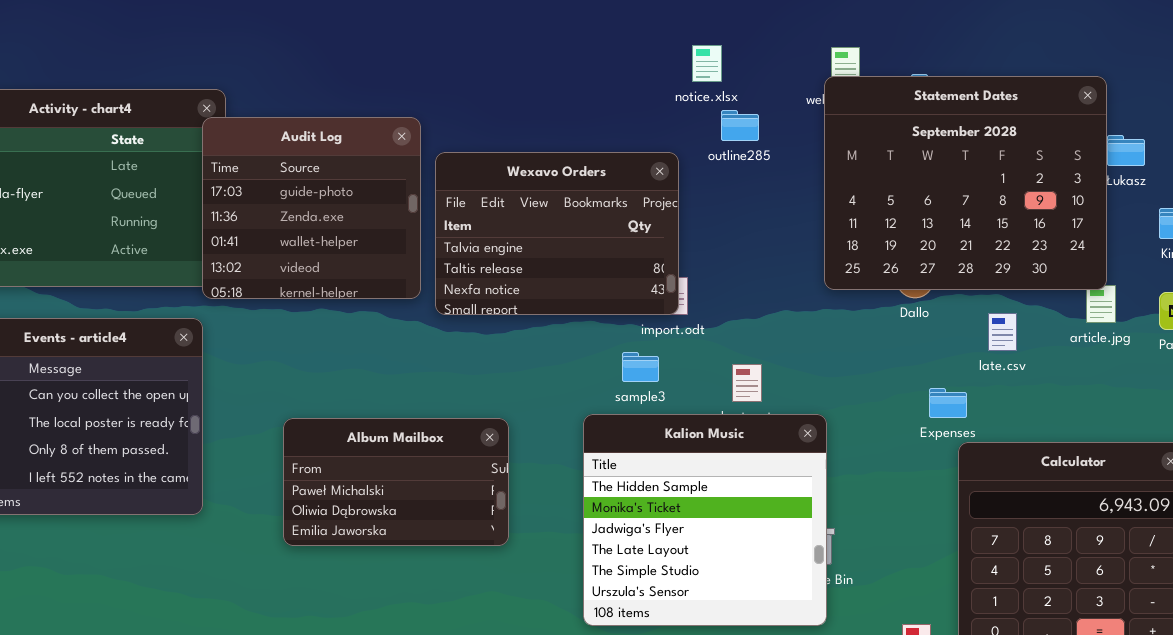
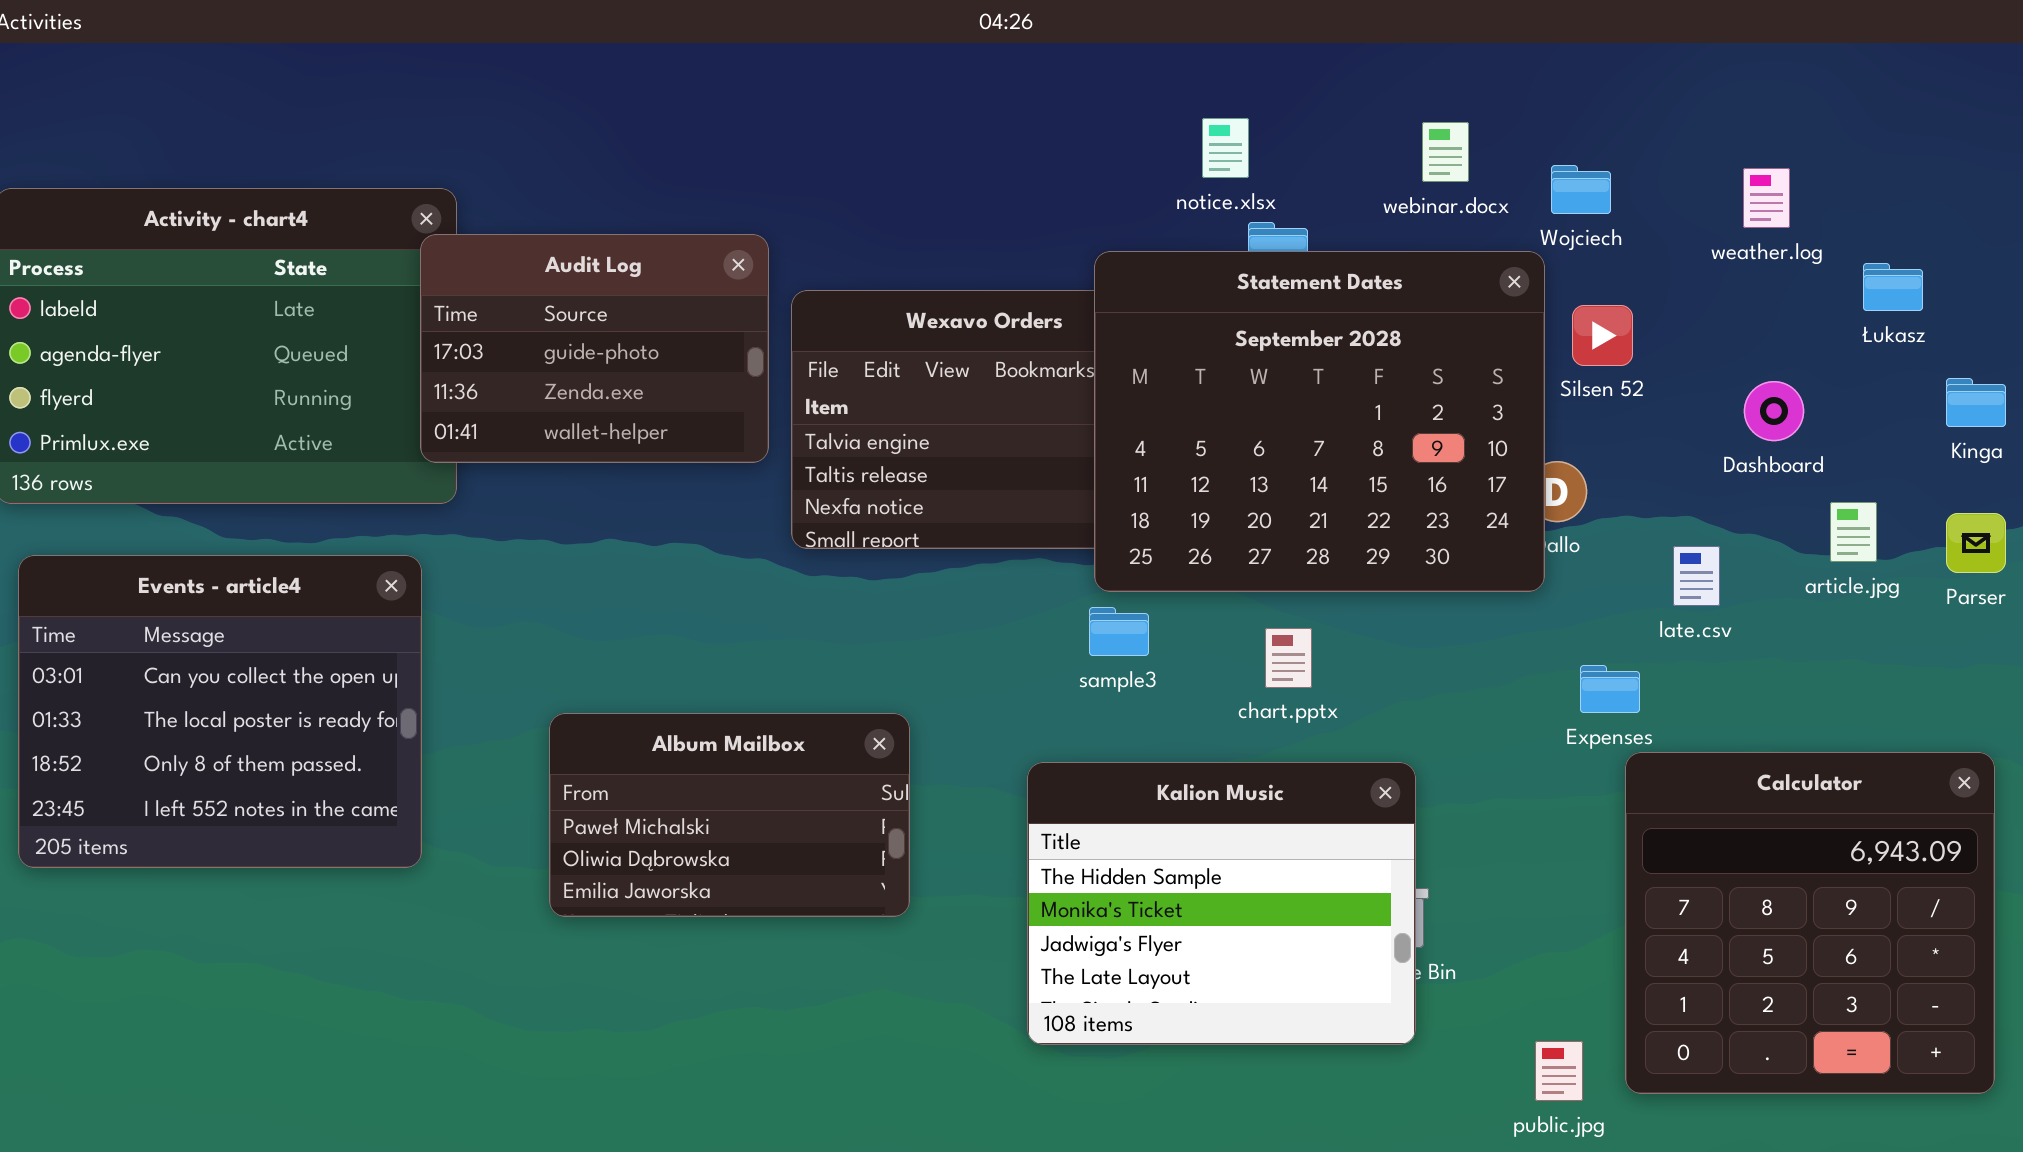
Statement Dates: [824,76,1107,290] -> [1094,251,1545,592], moved
Audit Log: [202,117,421,299] -> [420,234,769,463], resized
Kalion Music: [583,414,827,626] -> [1027,762,1416,1045], resized

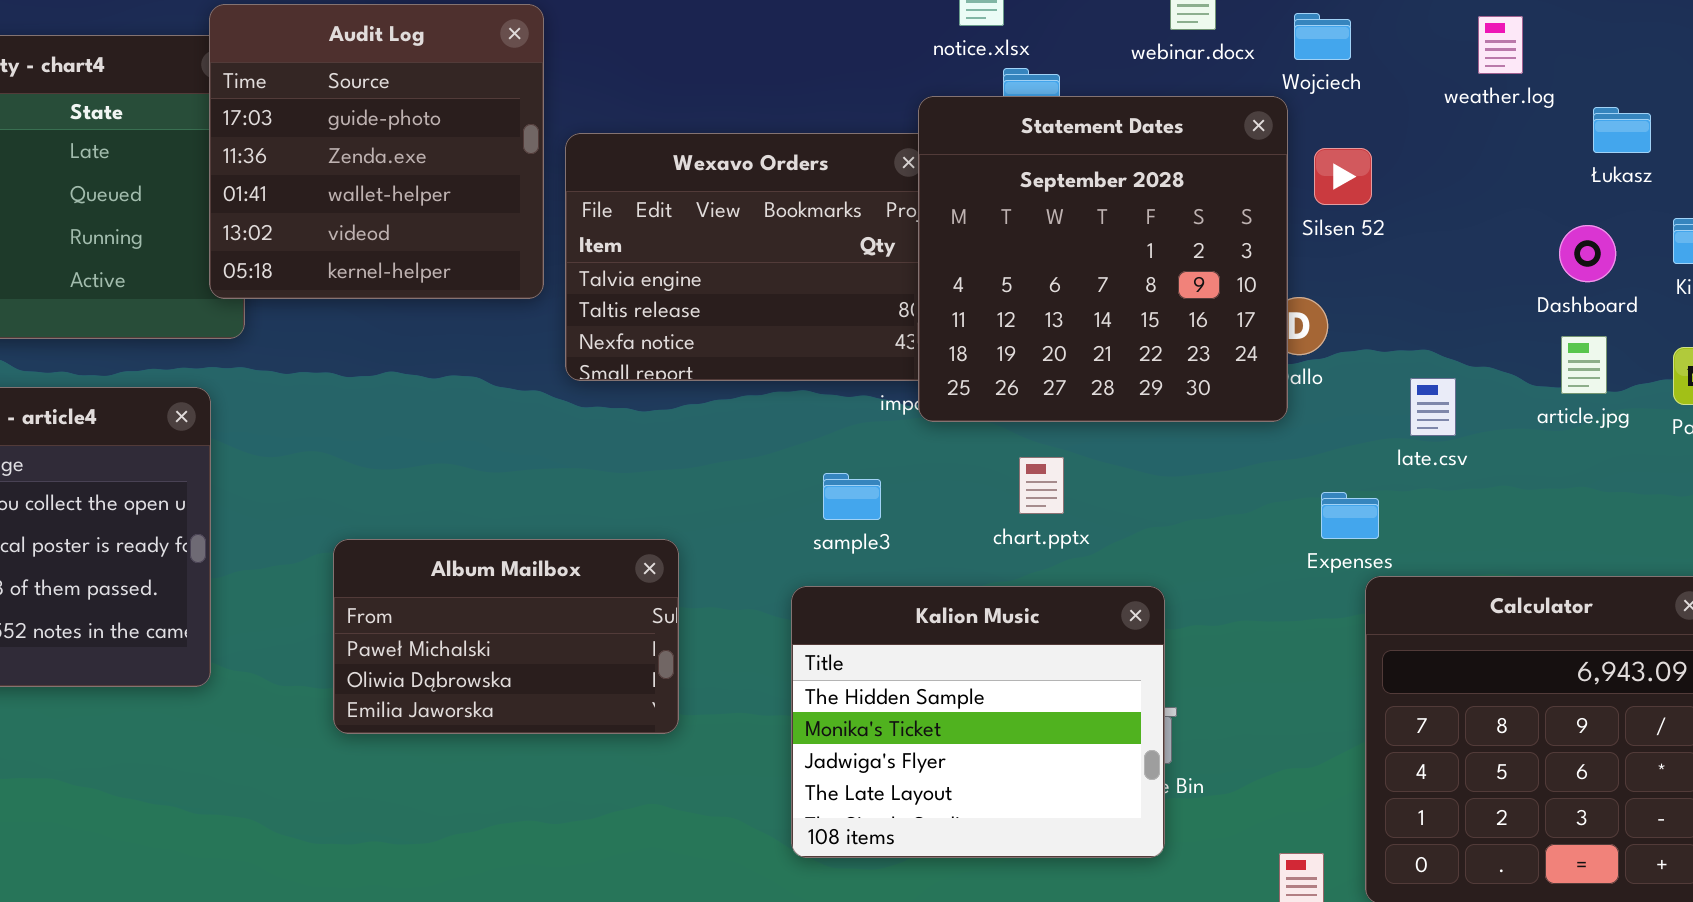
Audit Log: [420,234,769,463] -> [209,4,544,299], resized
Statement Dates: [1094,251,1545,592] -> [918,96,1288,422], resized
Dashboard: [1744,381,1804,441] -> [1559,225,1616,282], moved
sample3: [1089,607,1149,656] -> [823,473,881,520], moved

